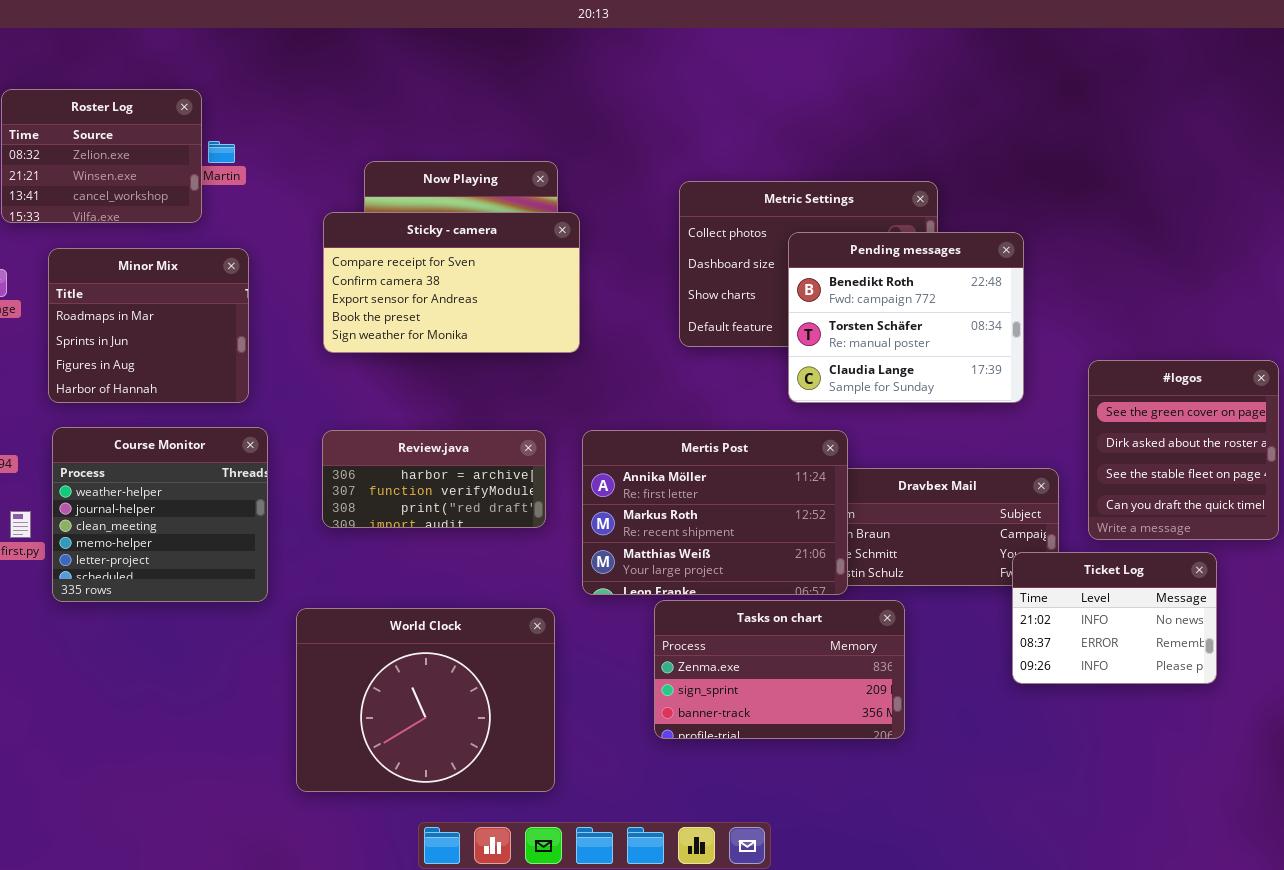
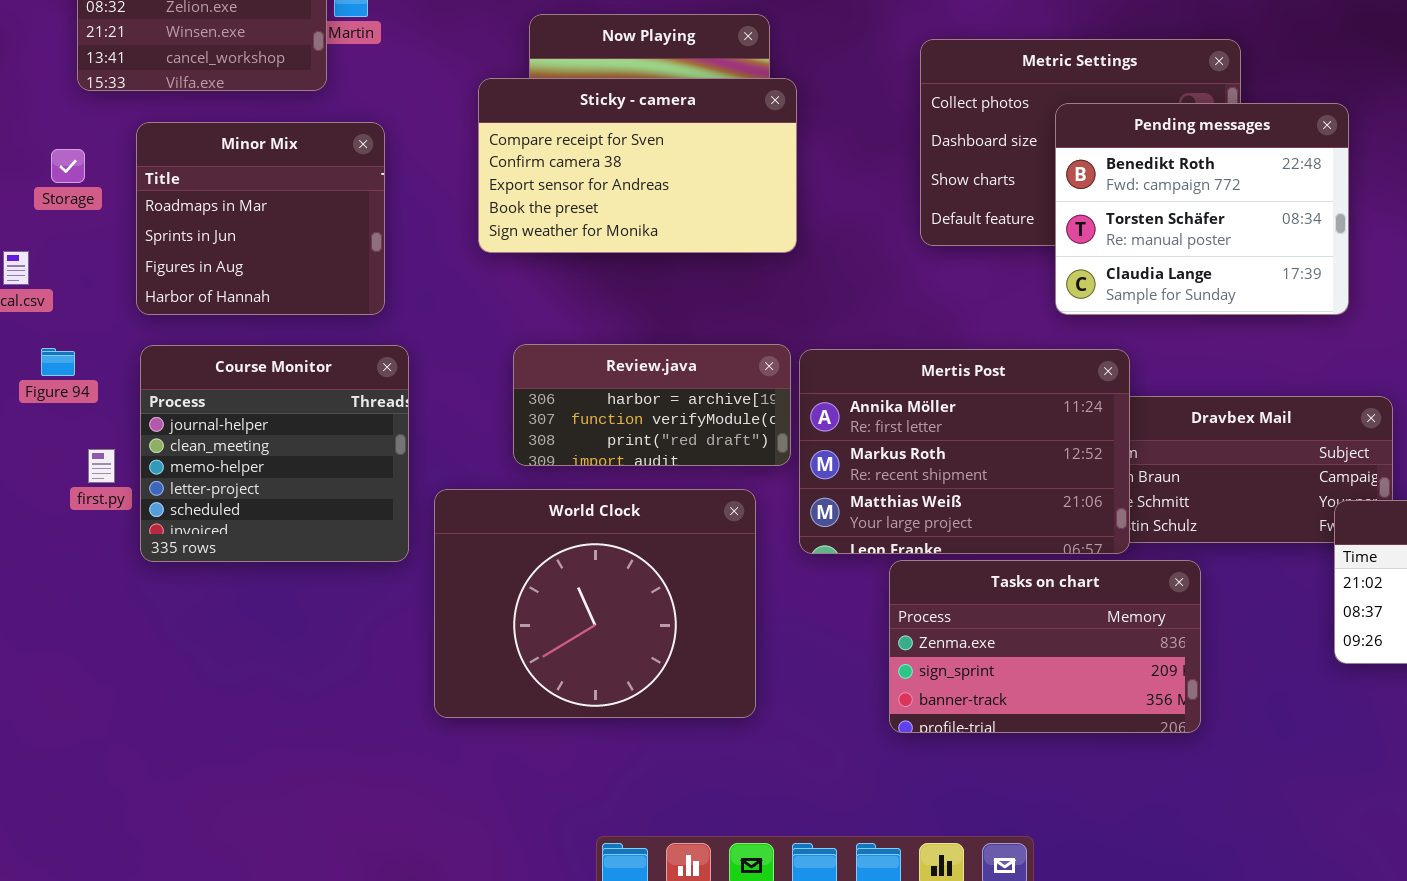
Course Monitor: [52,427,268,602] -> [140,345,409,562], scrolled down 1 row
Review.java: [322,430,546,528] -> [513,344,791,466], moved
World Clock: [296,608,555,792] -> [434,489,756,718], moved

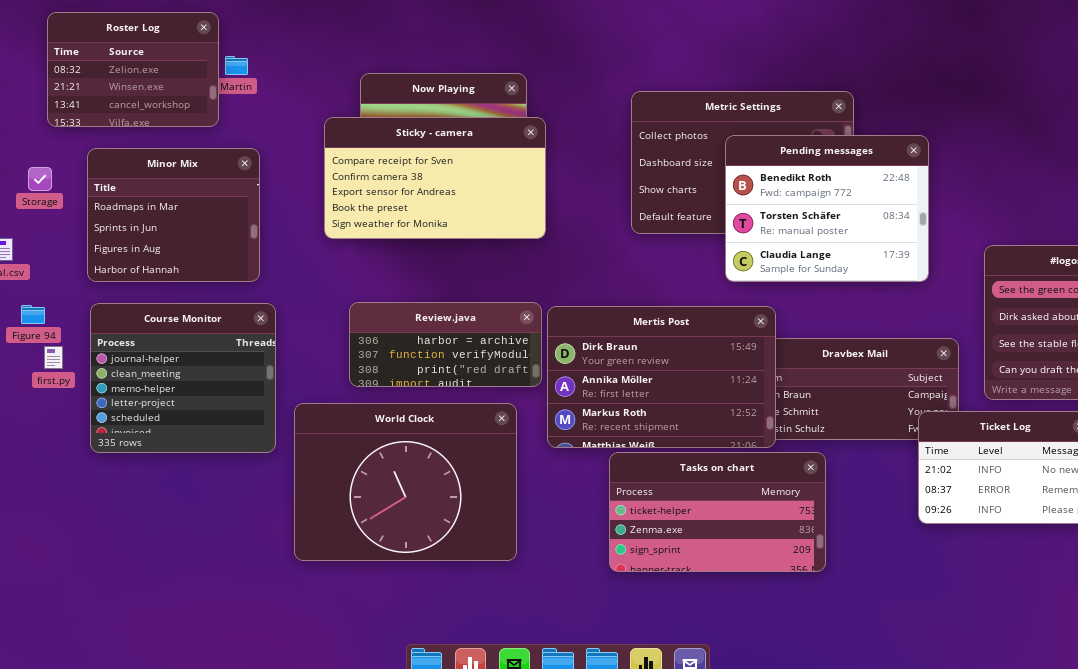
Mertis Post: [799,349,1130,554] -> [547,306,776,448], scrolled up 1 row
first.py: [88,449,115,483] -> [44,346,63,369], moved
Tasks on chart: [889,560,1201,733] -> [609,452,826,572], scrolled up 1 row

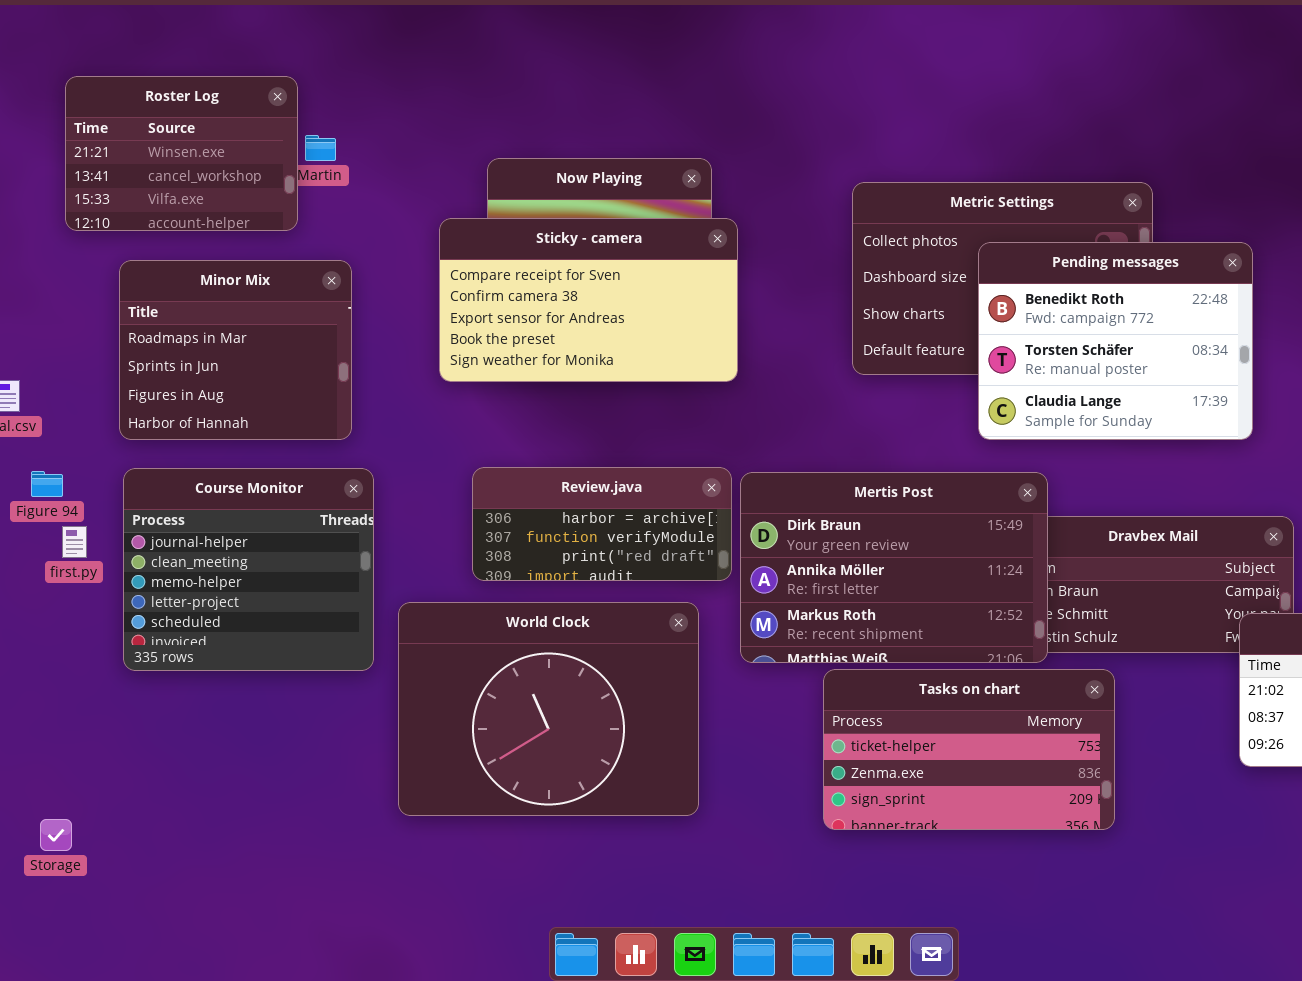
Roster Log: [47,12,219,127] -> [65,76,298,231], scrolled down 1 row
Storage: [28,167,52,191] -> [40,819,72,851], moved

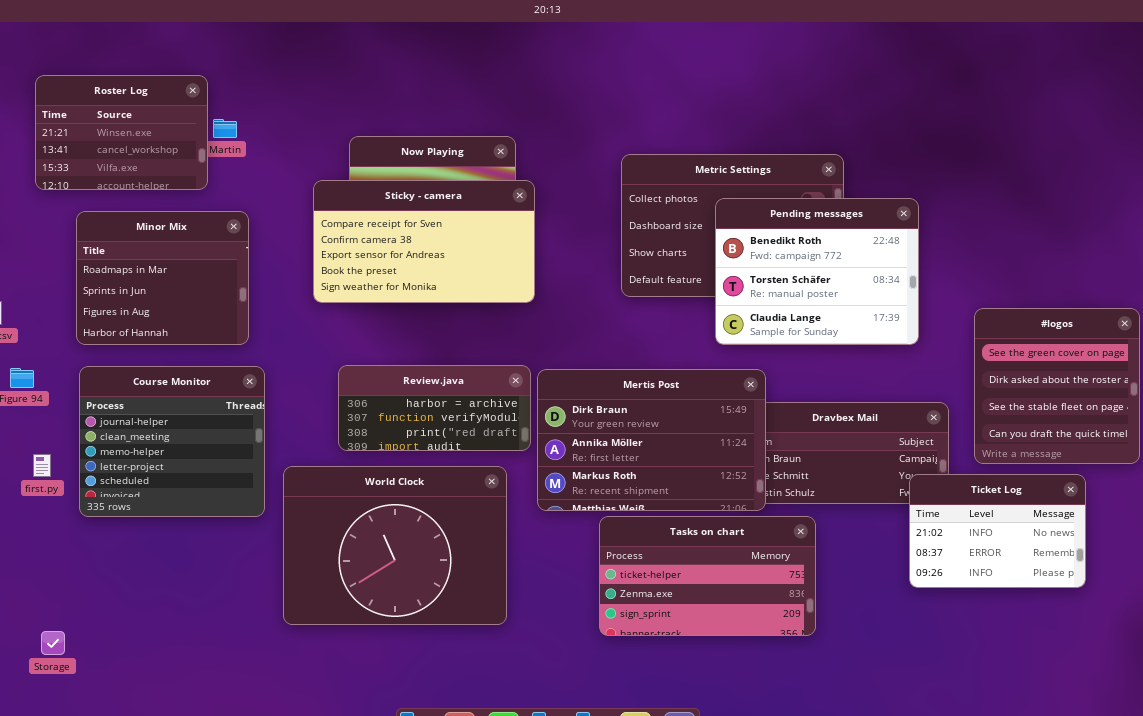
first.py: [62,526,87,558] -> [33,454,51,477], moved
Storage: [40,819,72,851] -> [41,631,65,655], moved

